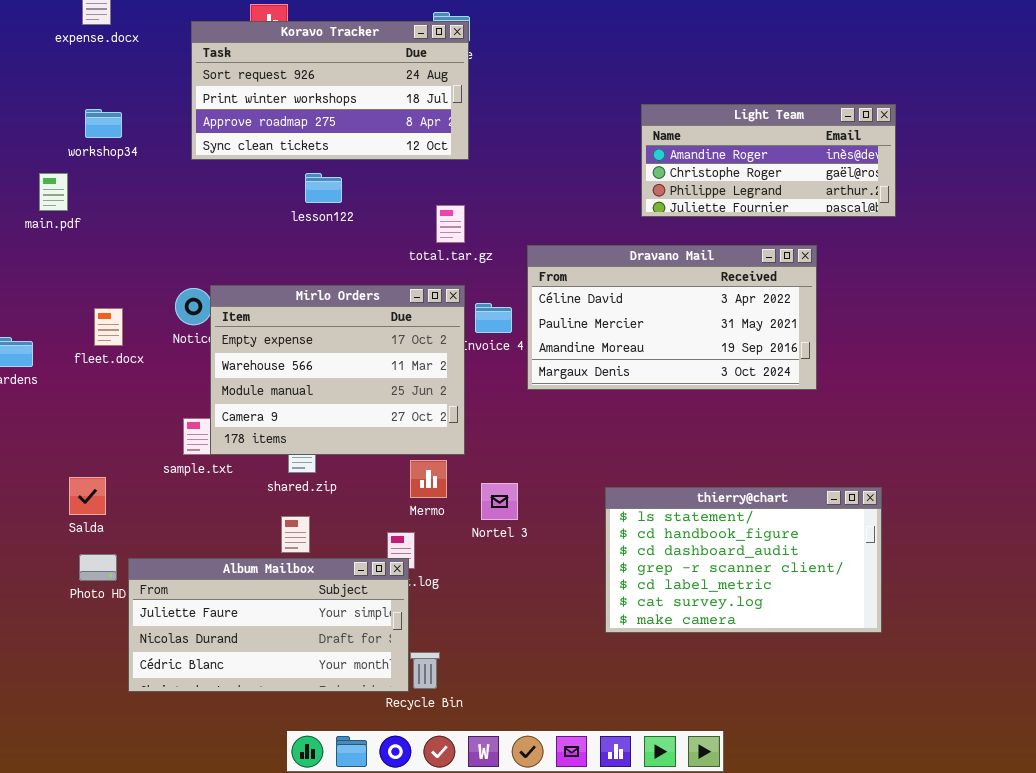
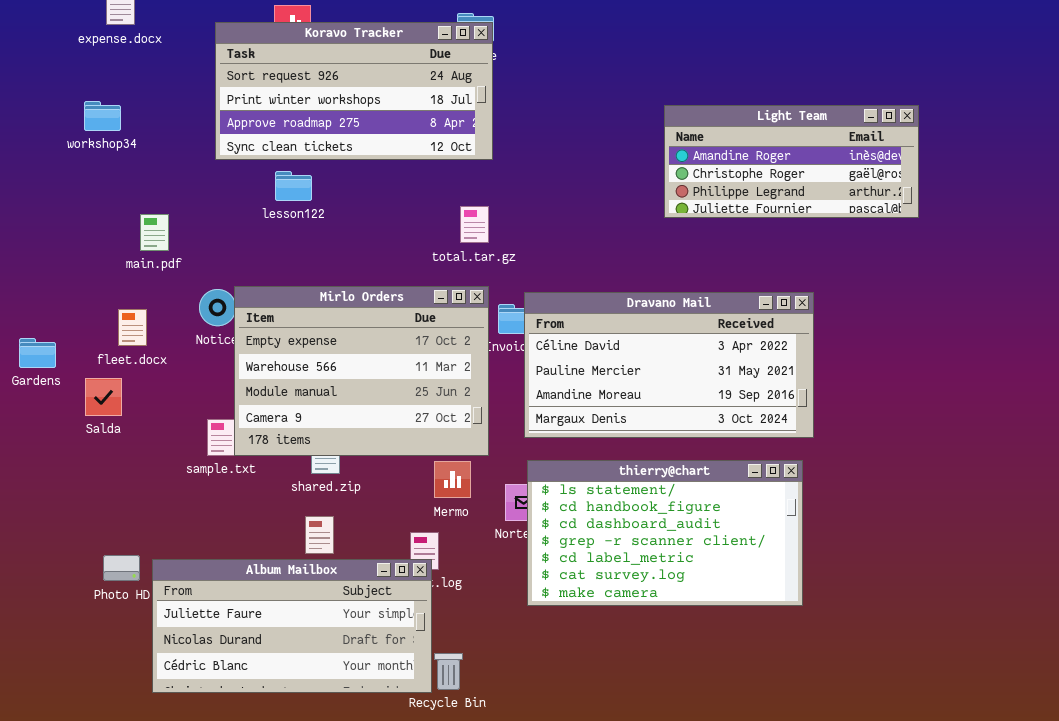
workshop34: [85,109,122,138] -> [84,101,121,131], moved
main.pdf: [39,173,68,211] -> [140,214,169,251], moved
lesson122: [305,173,342,203] -> [275,171,312,201], moved
Dravano Mail: [527,245,817,390] -> [524,292,814,438], moved
Salda: [69,477,106,515] -> [85,378,122,416], moved
thierry@chart: [605,487,882,633] -> [527,460,803,606], moved

